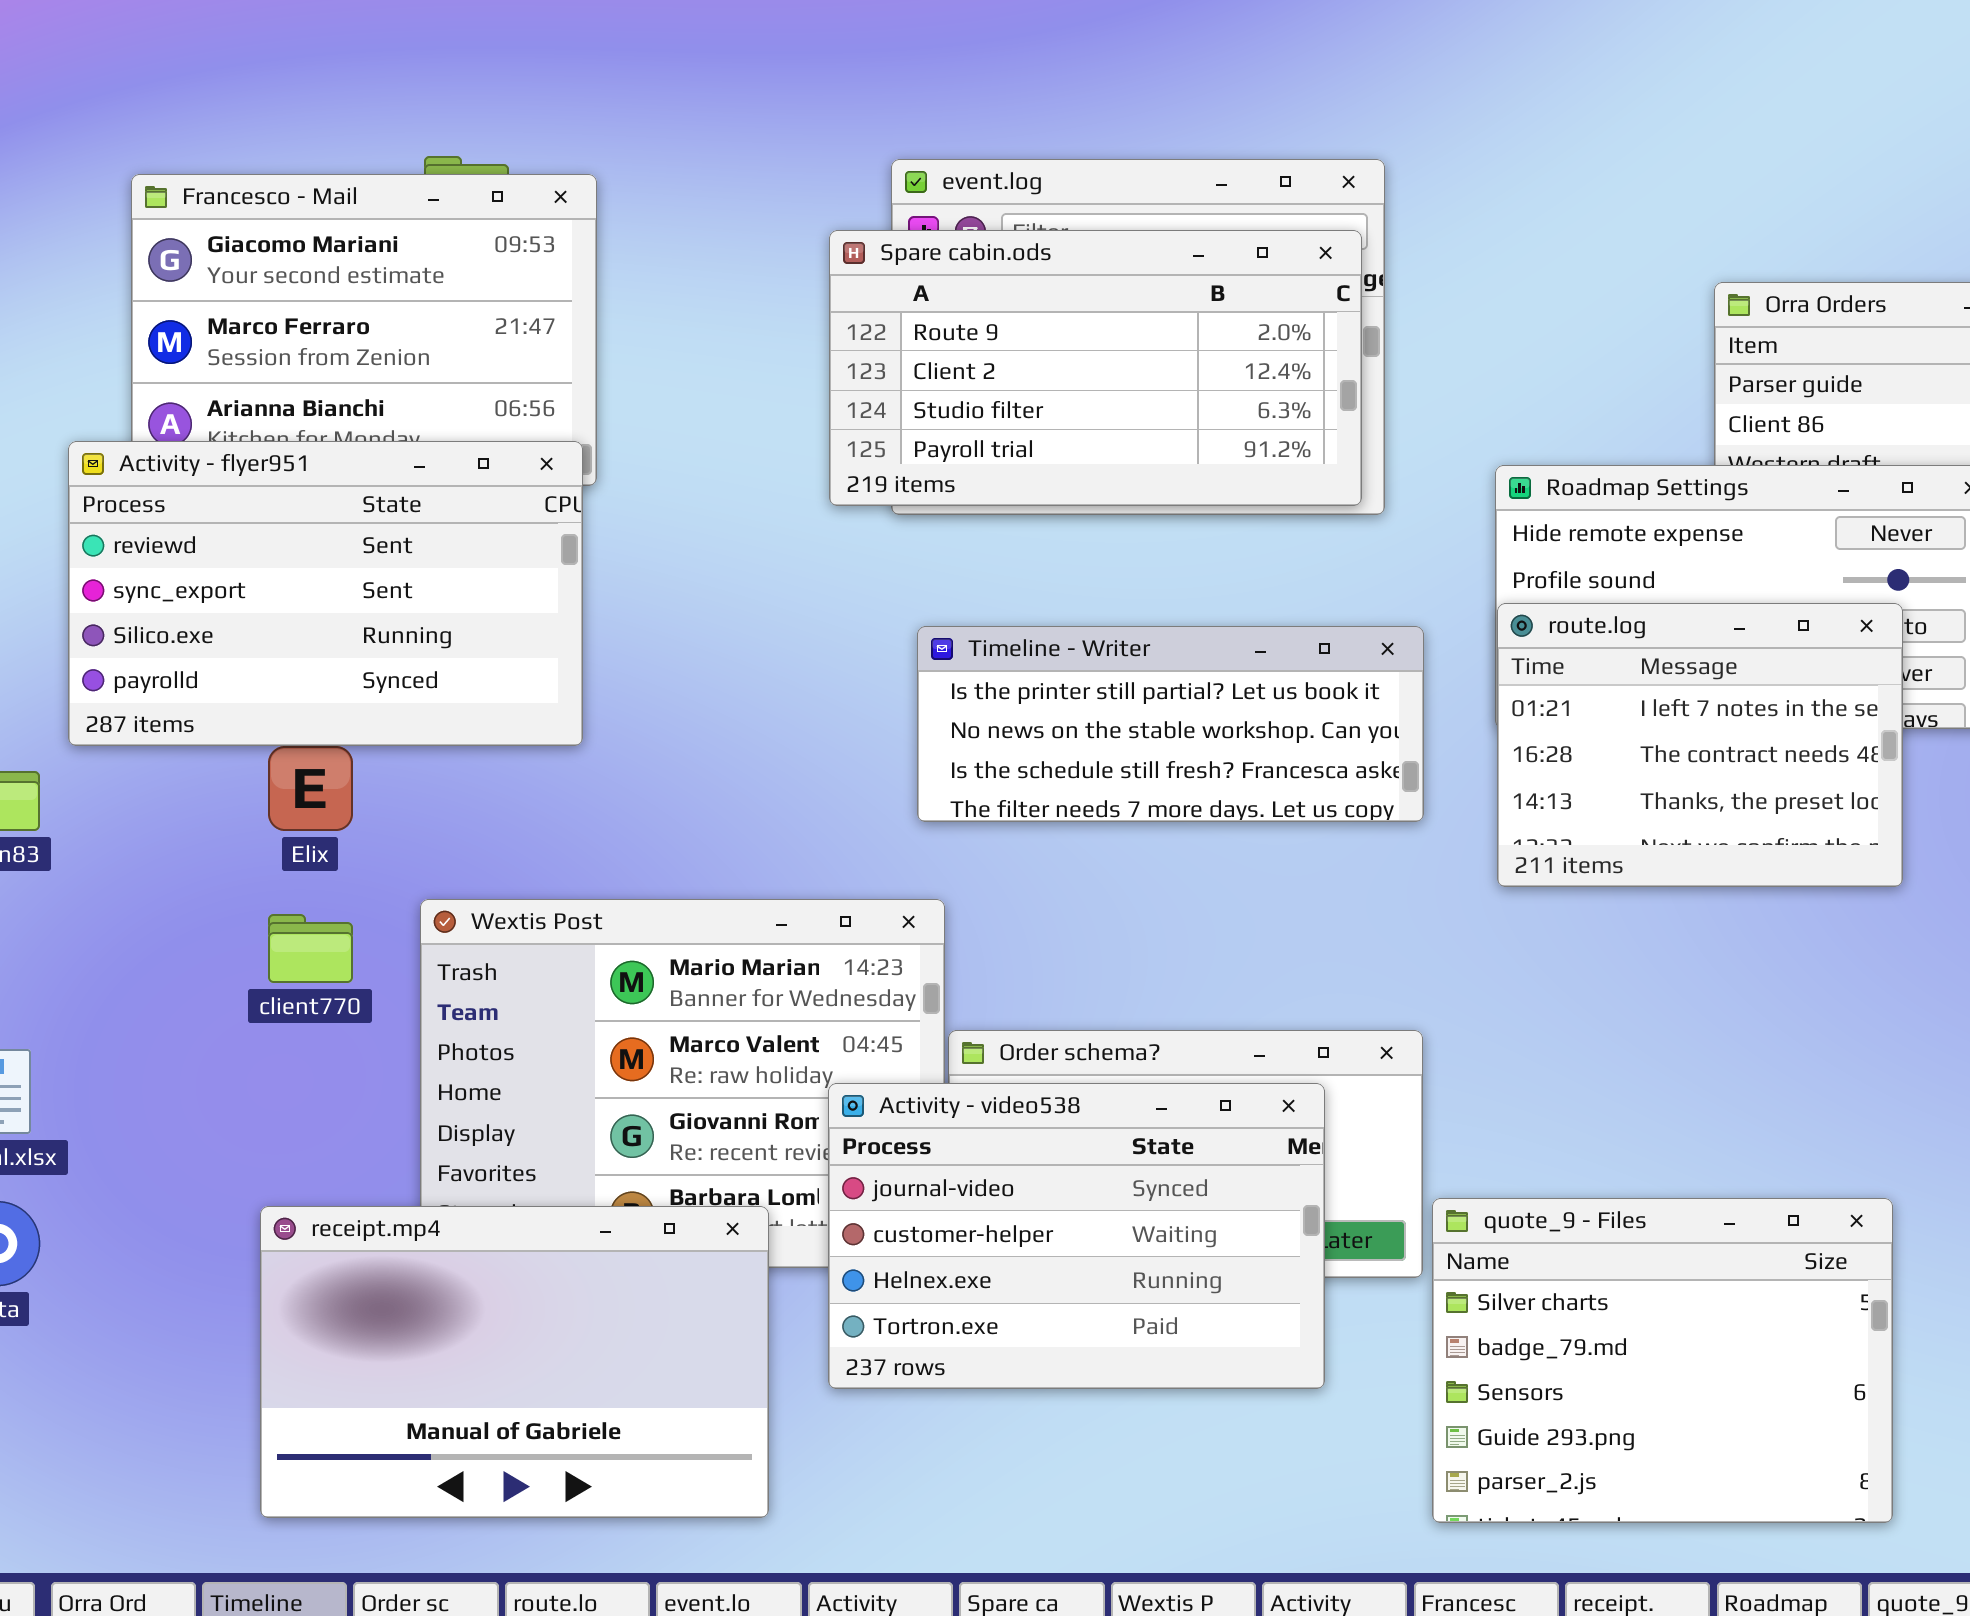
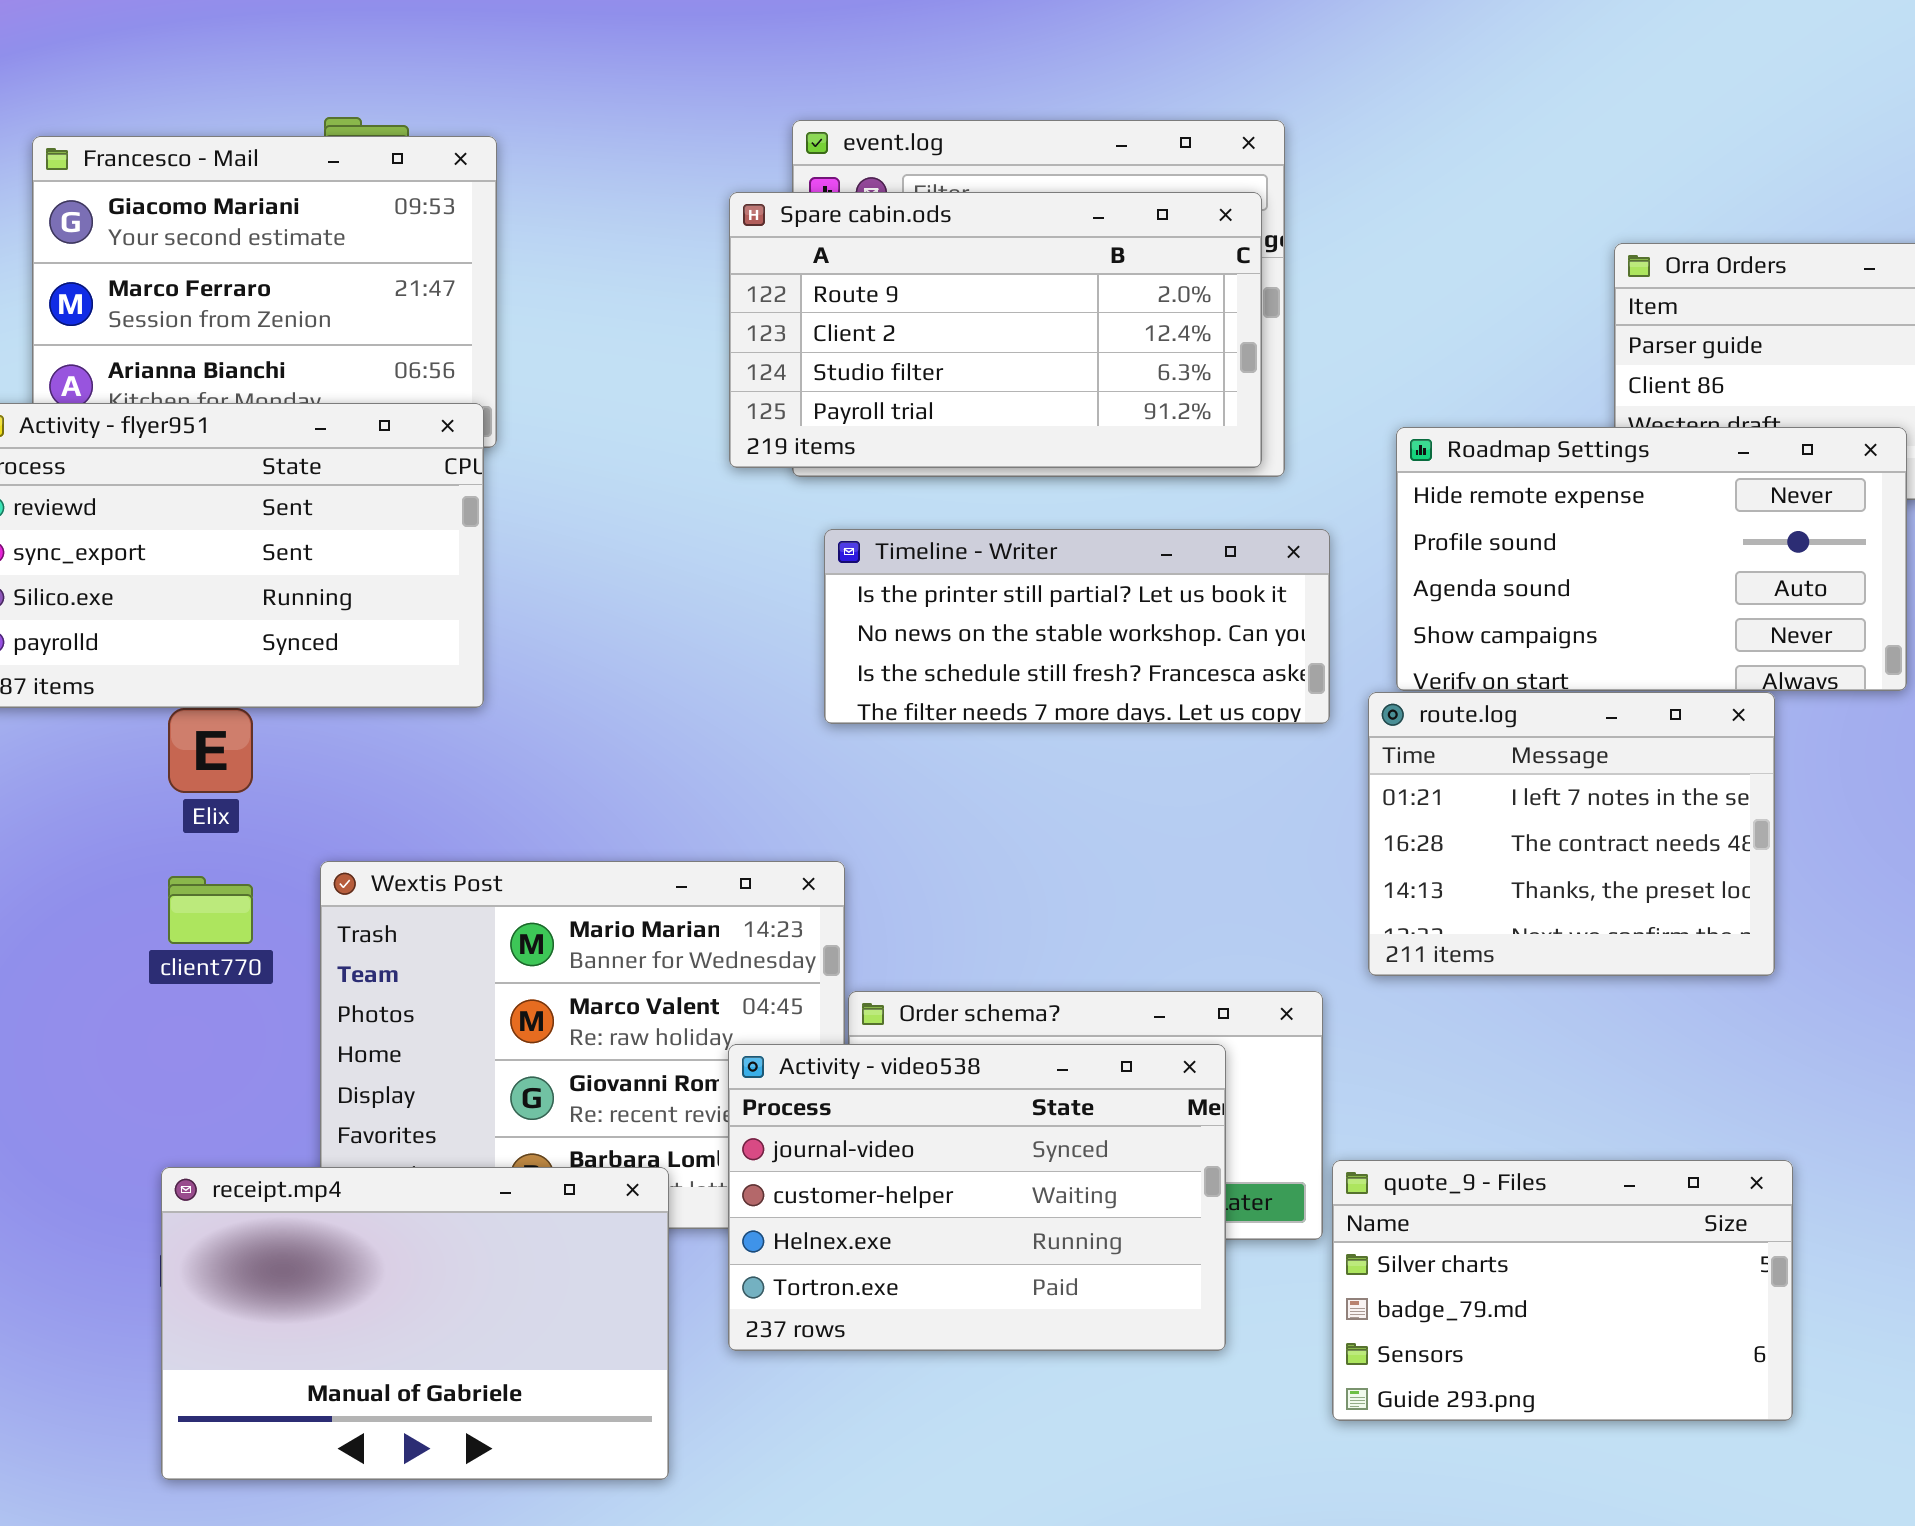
route.log: [1497,603,1903,887] -> [1368,692,1775,976], moved
Timeline - Writer: [917,626,1424,822] -> [824,529,1330,724], moved
quote_9 - Files: [1432,1198,1893,1523] -> [1332,1160,1793,1421], resized

